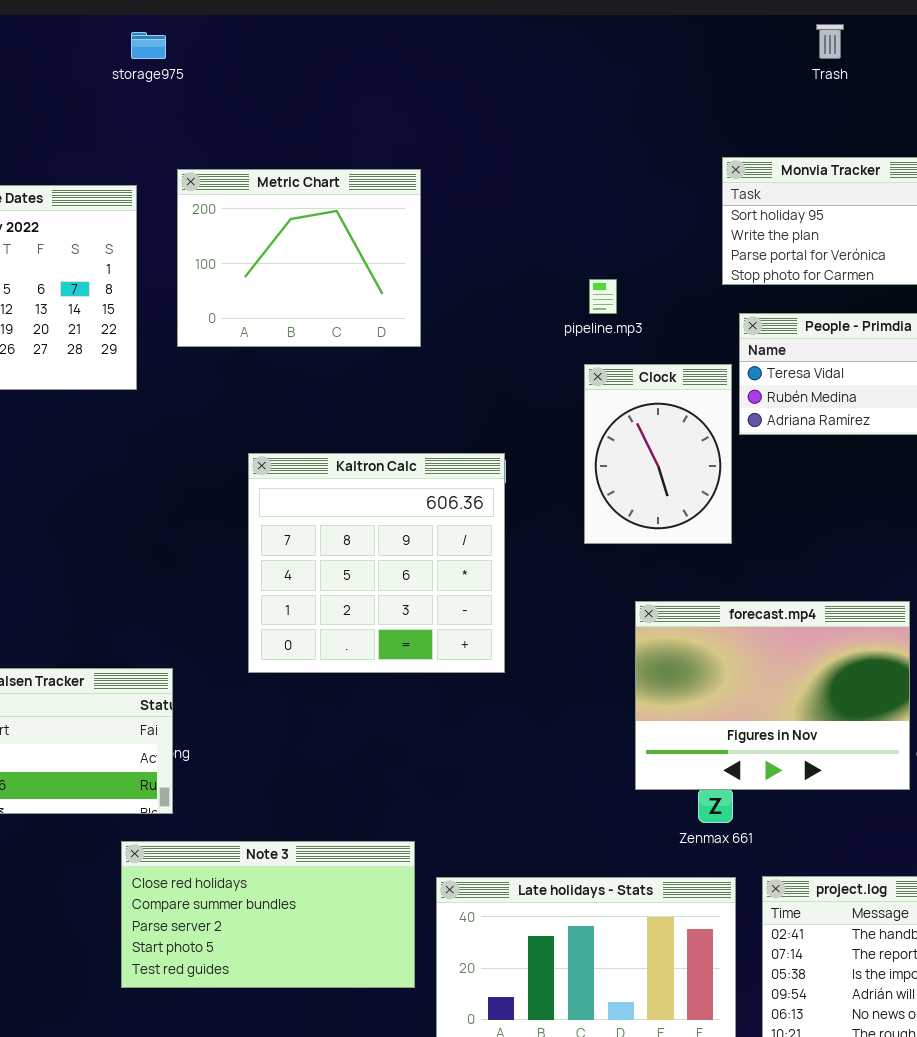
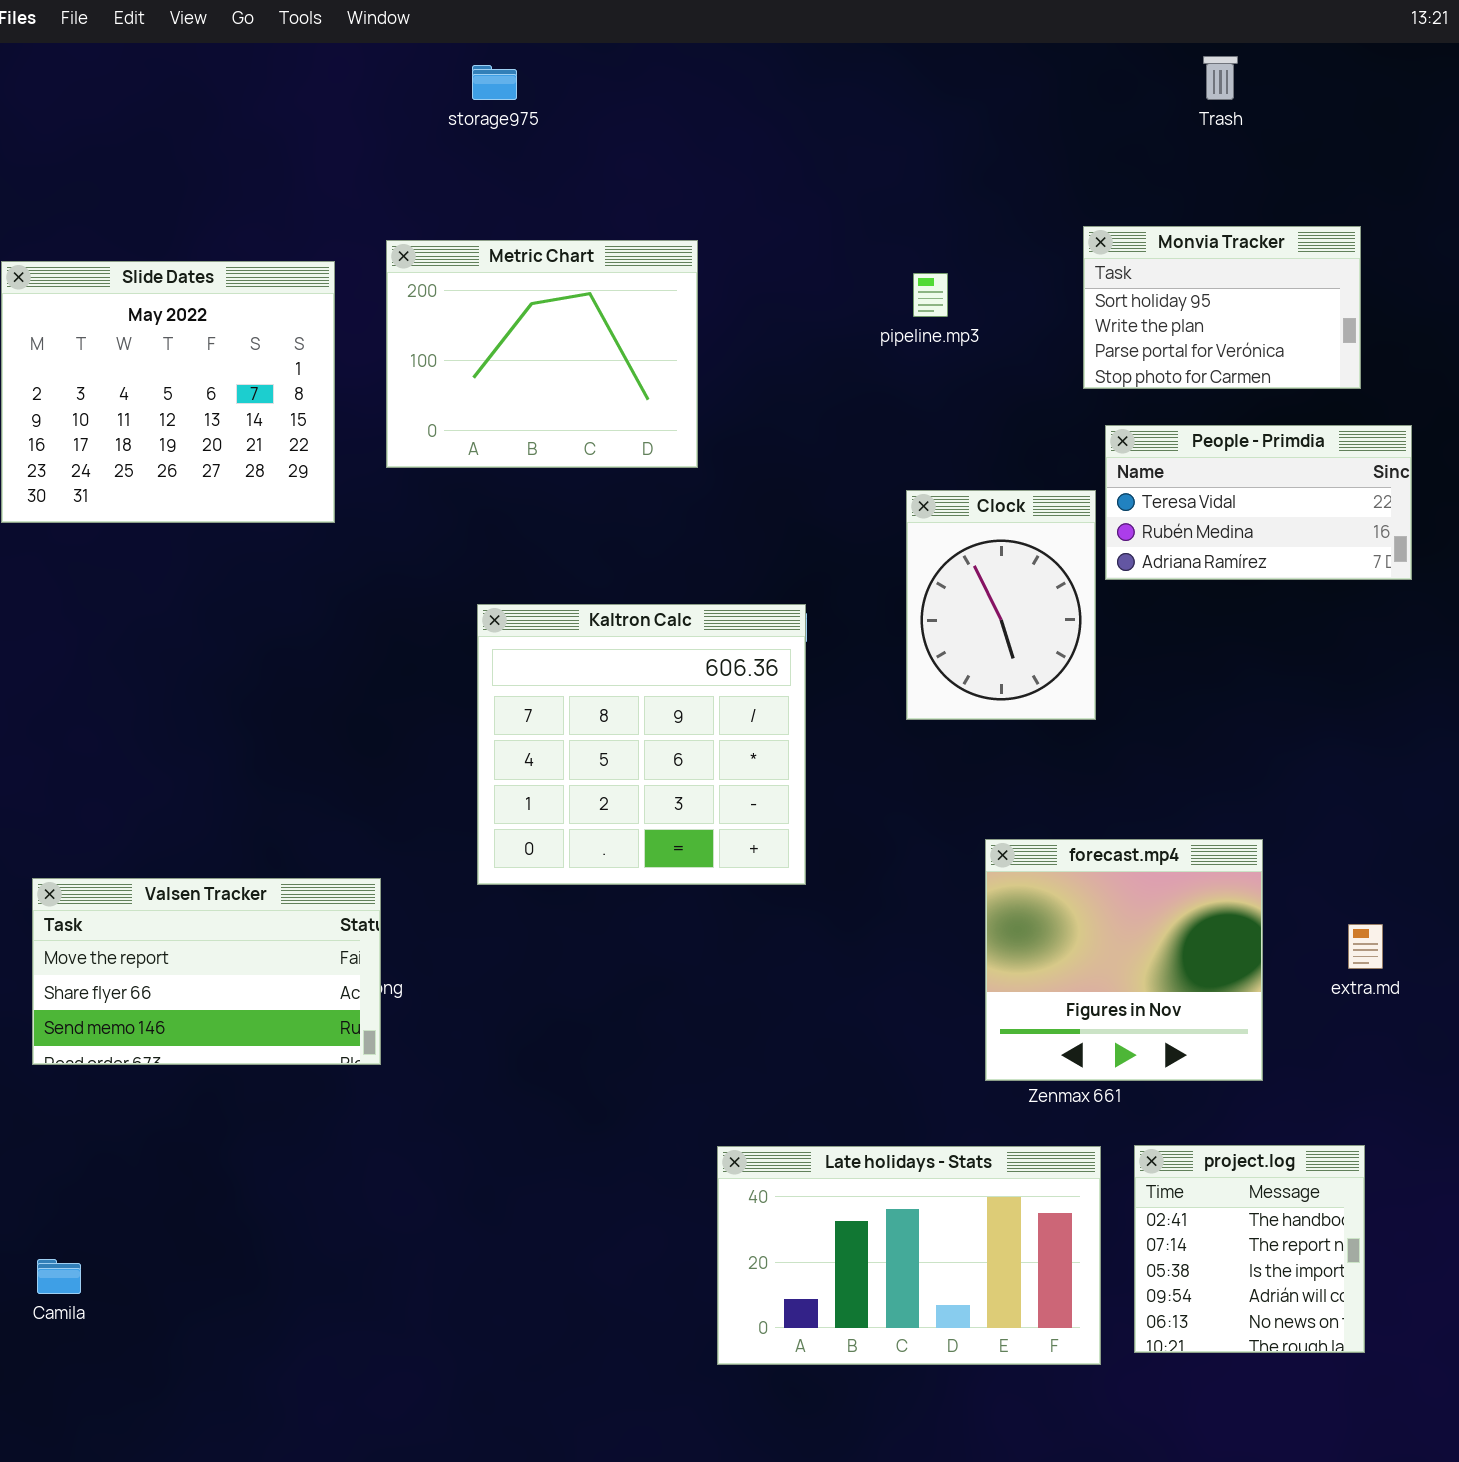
storage975: [131,32,166,59] -> [472,65,517,100], moved
pipeline.mp3: [589,279,617,314] -> [913,273,948,317], moved
forecast.mp4: [635,601,910,790] -> [985,839,1263,1081], moved, resized
Note 3: [121,841,415,988] -> none, closed

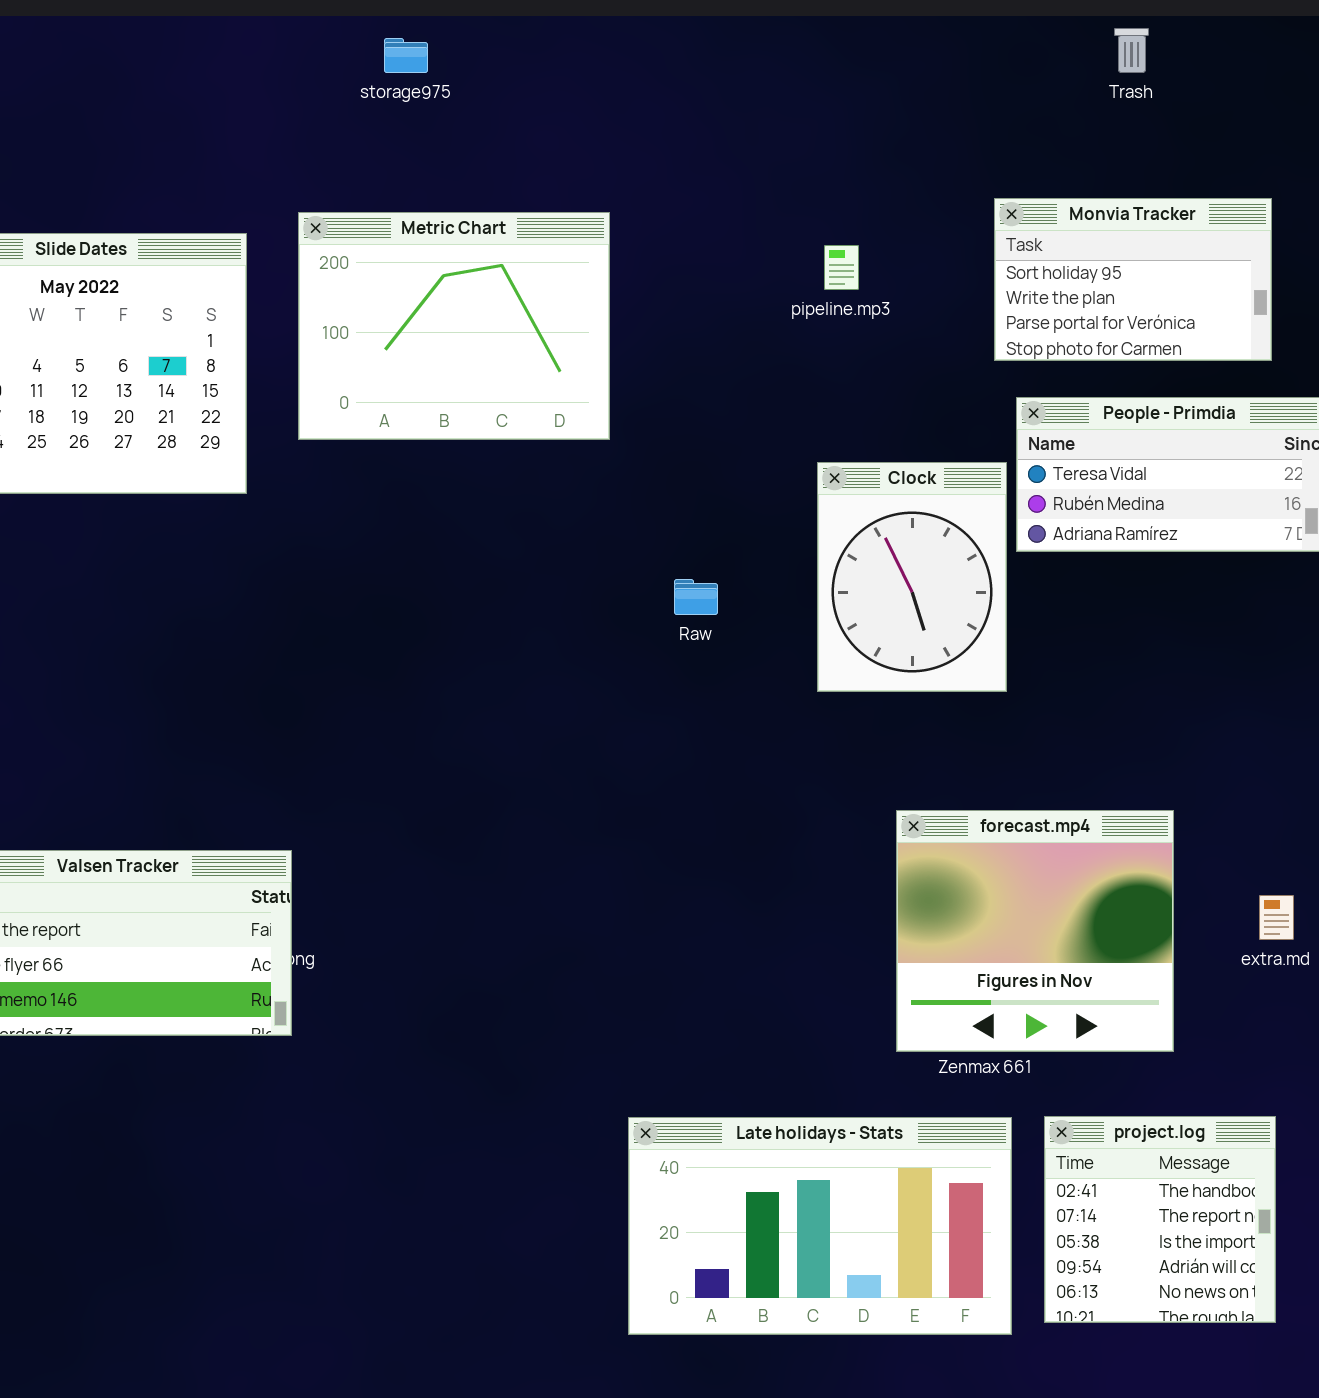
Kaltron Calc: [477,604,806,885] -> none, closed

